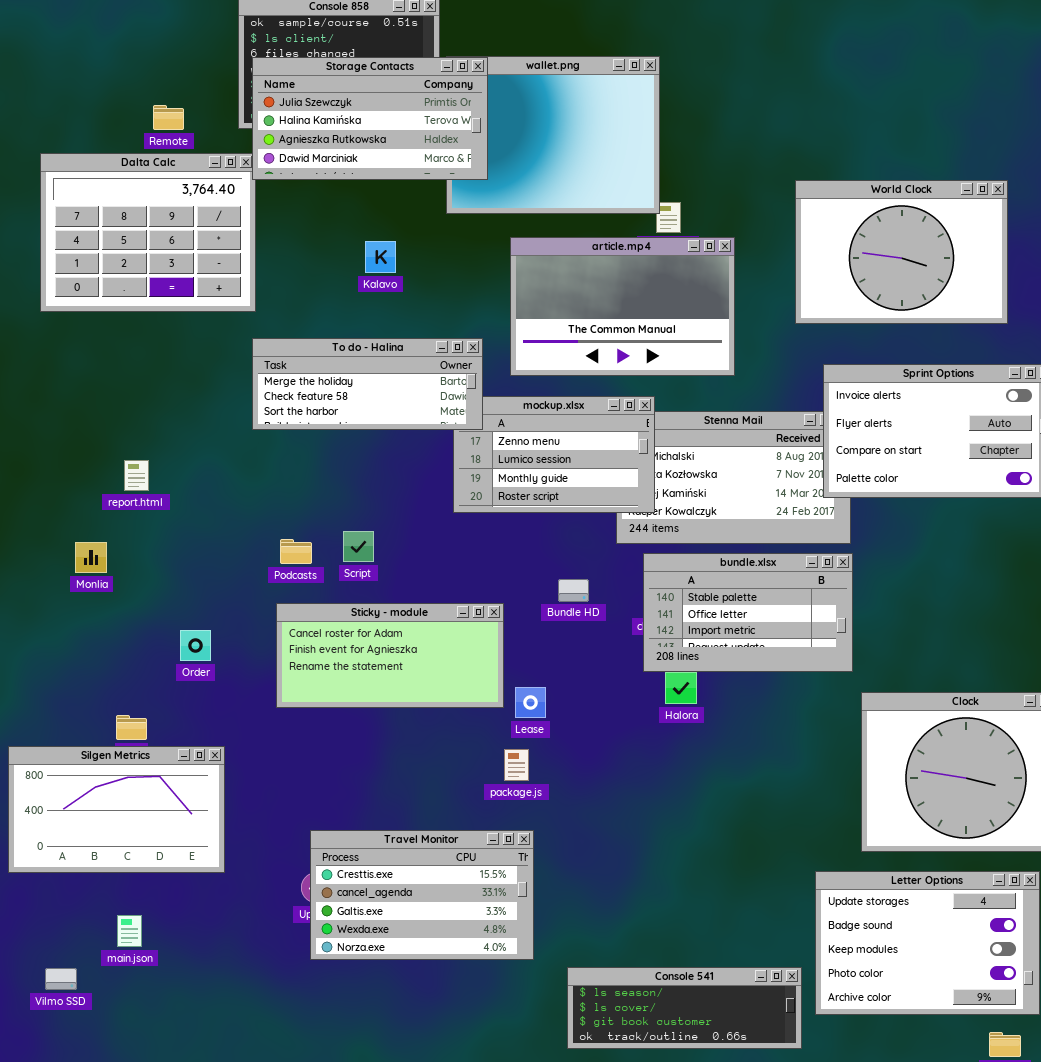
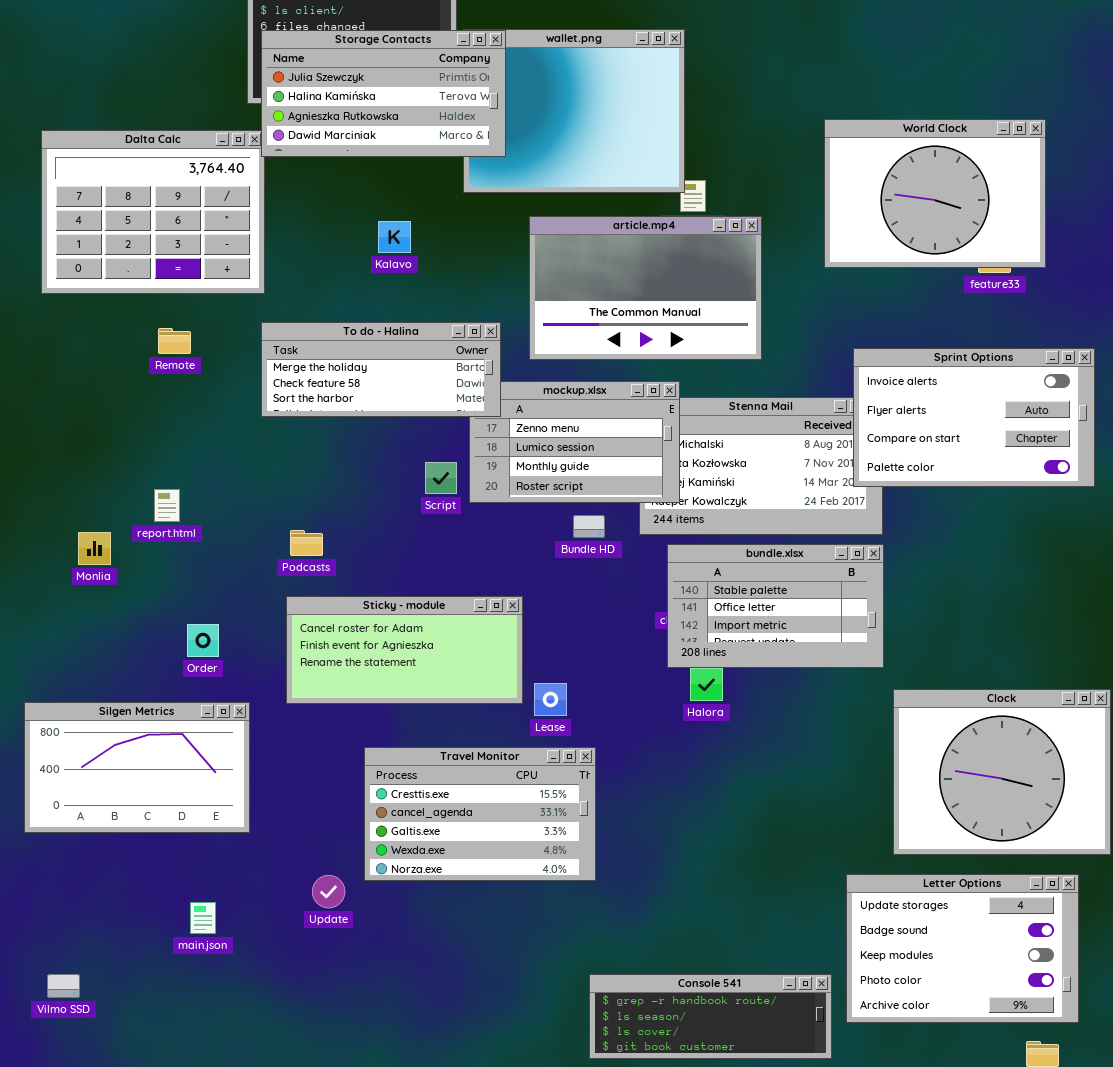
Remote: [153,105,184,130] -> [158,328,191,354], moved
World Clock: [795,180,1008,324] -> [824,119,1046,268], moved
report.html: [124,460,149,491] -> [154,489,180,522], moved
Script: [343,531,374,562] -> [425,462,457,494], moved
Bundle HD: [558,579,589,602] -> [573,515,605,538], moved
Silgen Metrics: [8,746,225,873] -> [24,702,250,833], moved
Travel Monitor: [310,830,534,960] -> [364,747,596,881], moved
main.json: [117,915,142,947] -> [190,902,216,934], moved
Console 541: [567,967,802,1049] -> [589,974,832,1059], scrolled up 1 row

